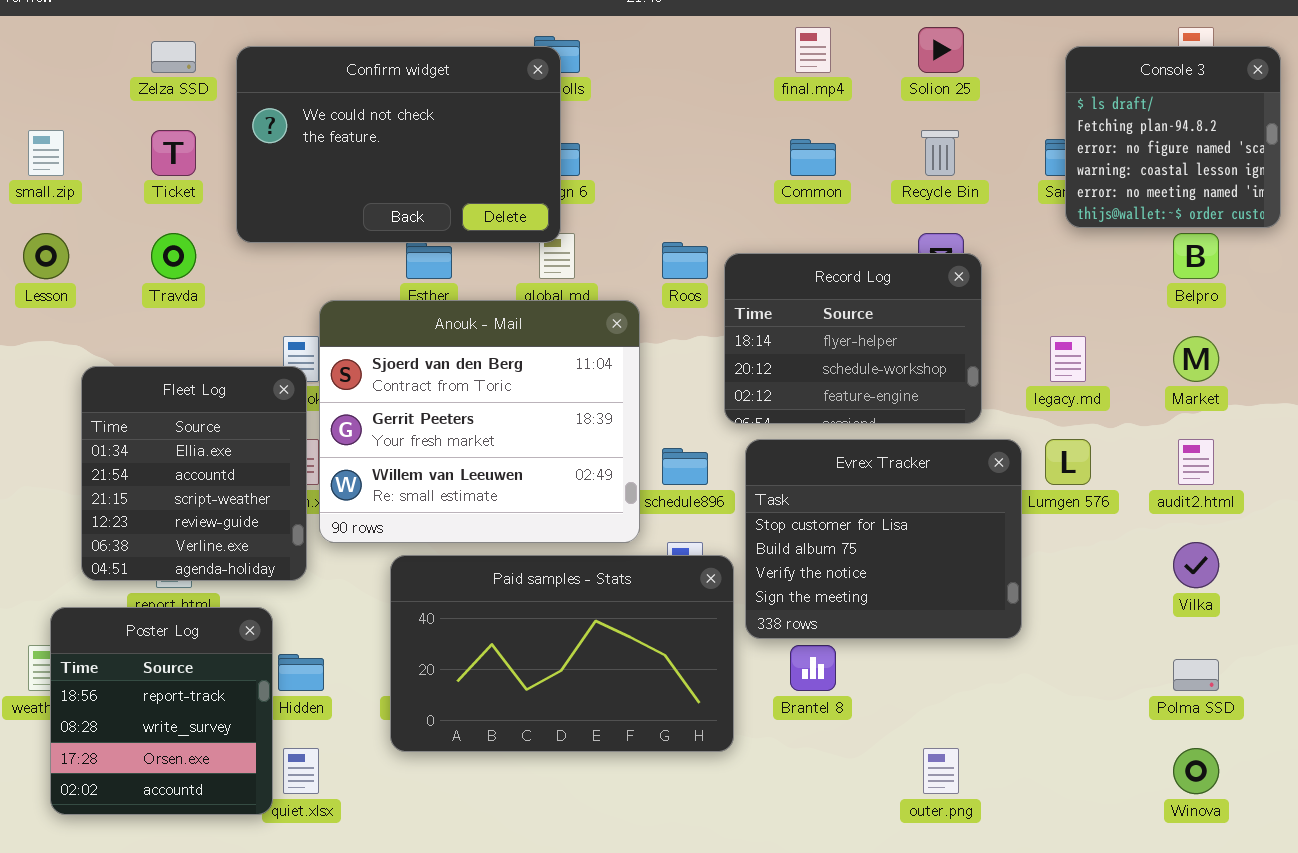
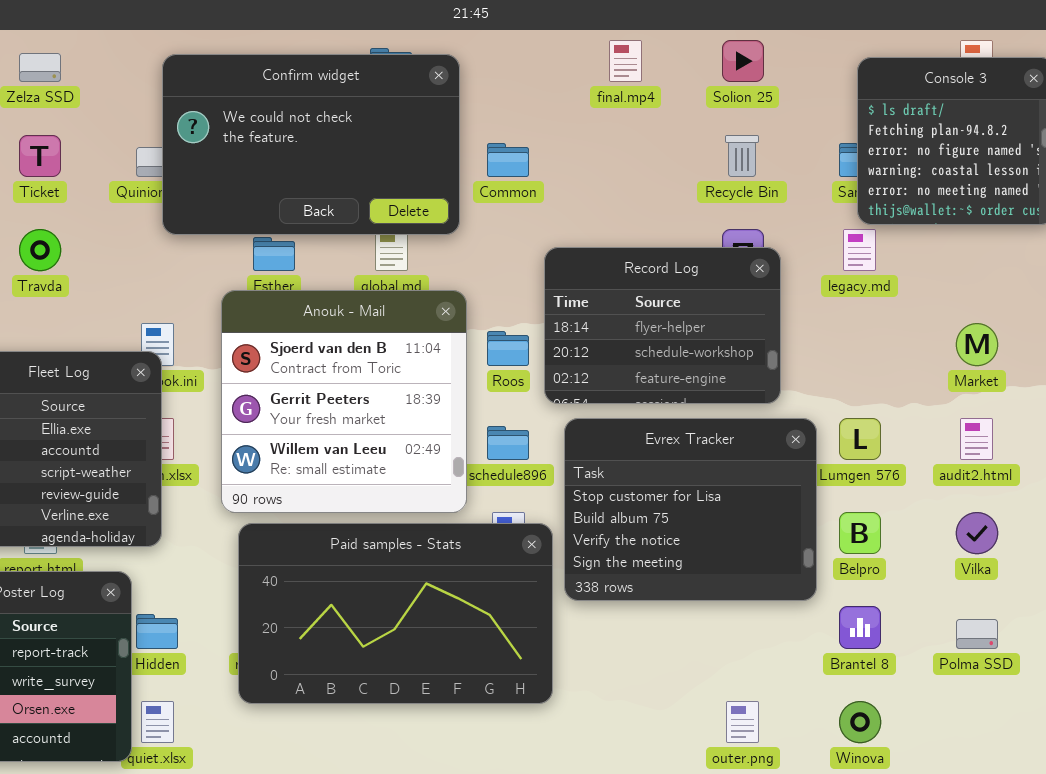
Confirm widget: [236,46,561,243] -> [162,54,460,235], moved
Common: [790,139,836,176] -> [487,143,529,177], moved
Belpro: [1173,233,1219,279] -> [839,512,881,554], moved
Roos: [662,242,708,279] -> [487,331,529,366], moved
Anouk - Mail: [319,300,640,543] -> [221,290,467,513], resized
legacy.md: [1050,336,1086,382] -> [843,229,876,271], moved
Brantel 8: [790,645,836,691] -> [839,606,881,649], moved
Winova: [1173,748,1219,794] -> [839,701,881,743], moved

